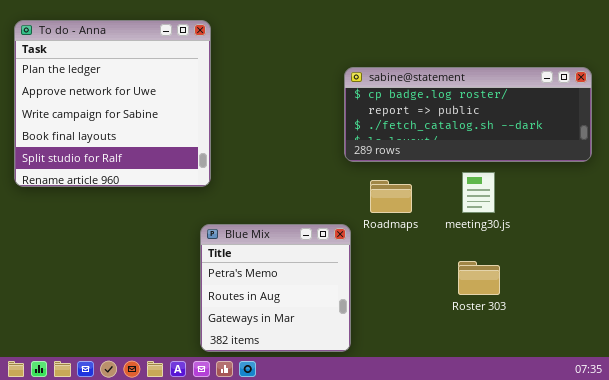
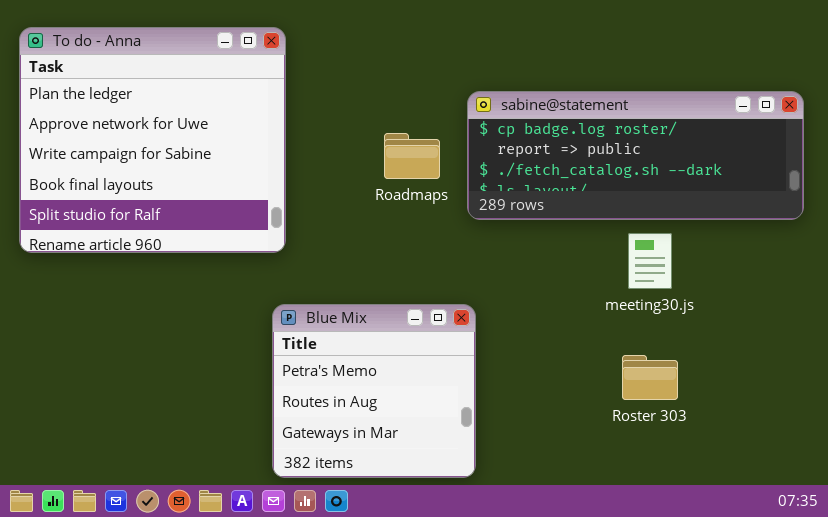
Roadmaps: [370,180,412,213] -> [384,133,440,179], moved

